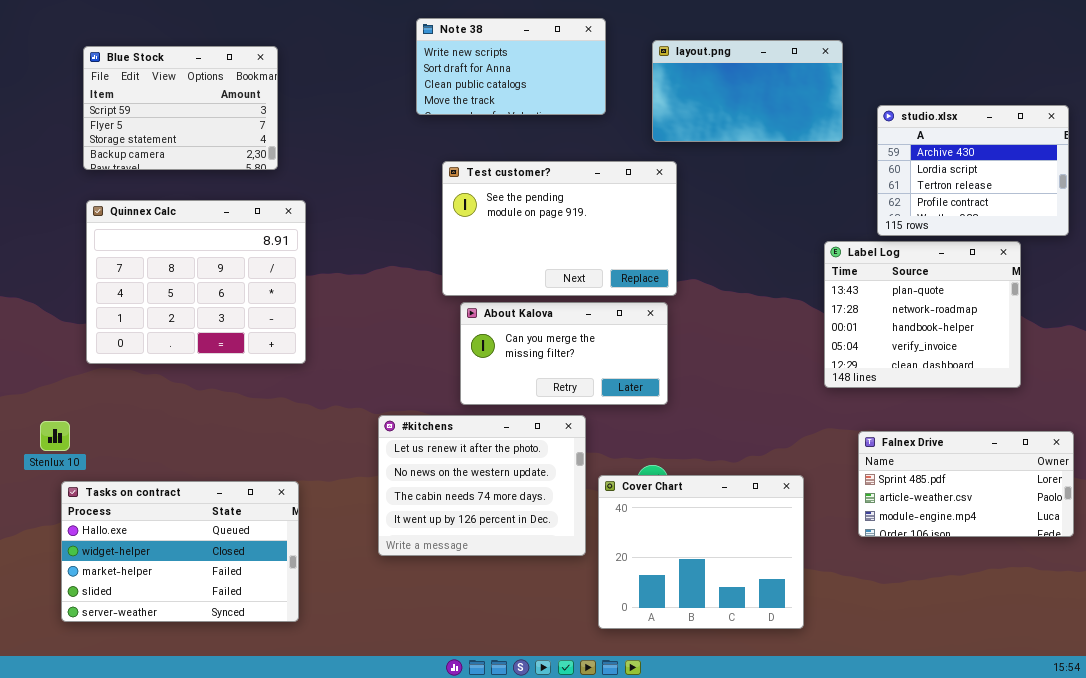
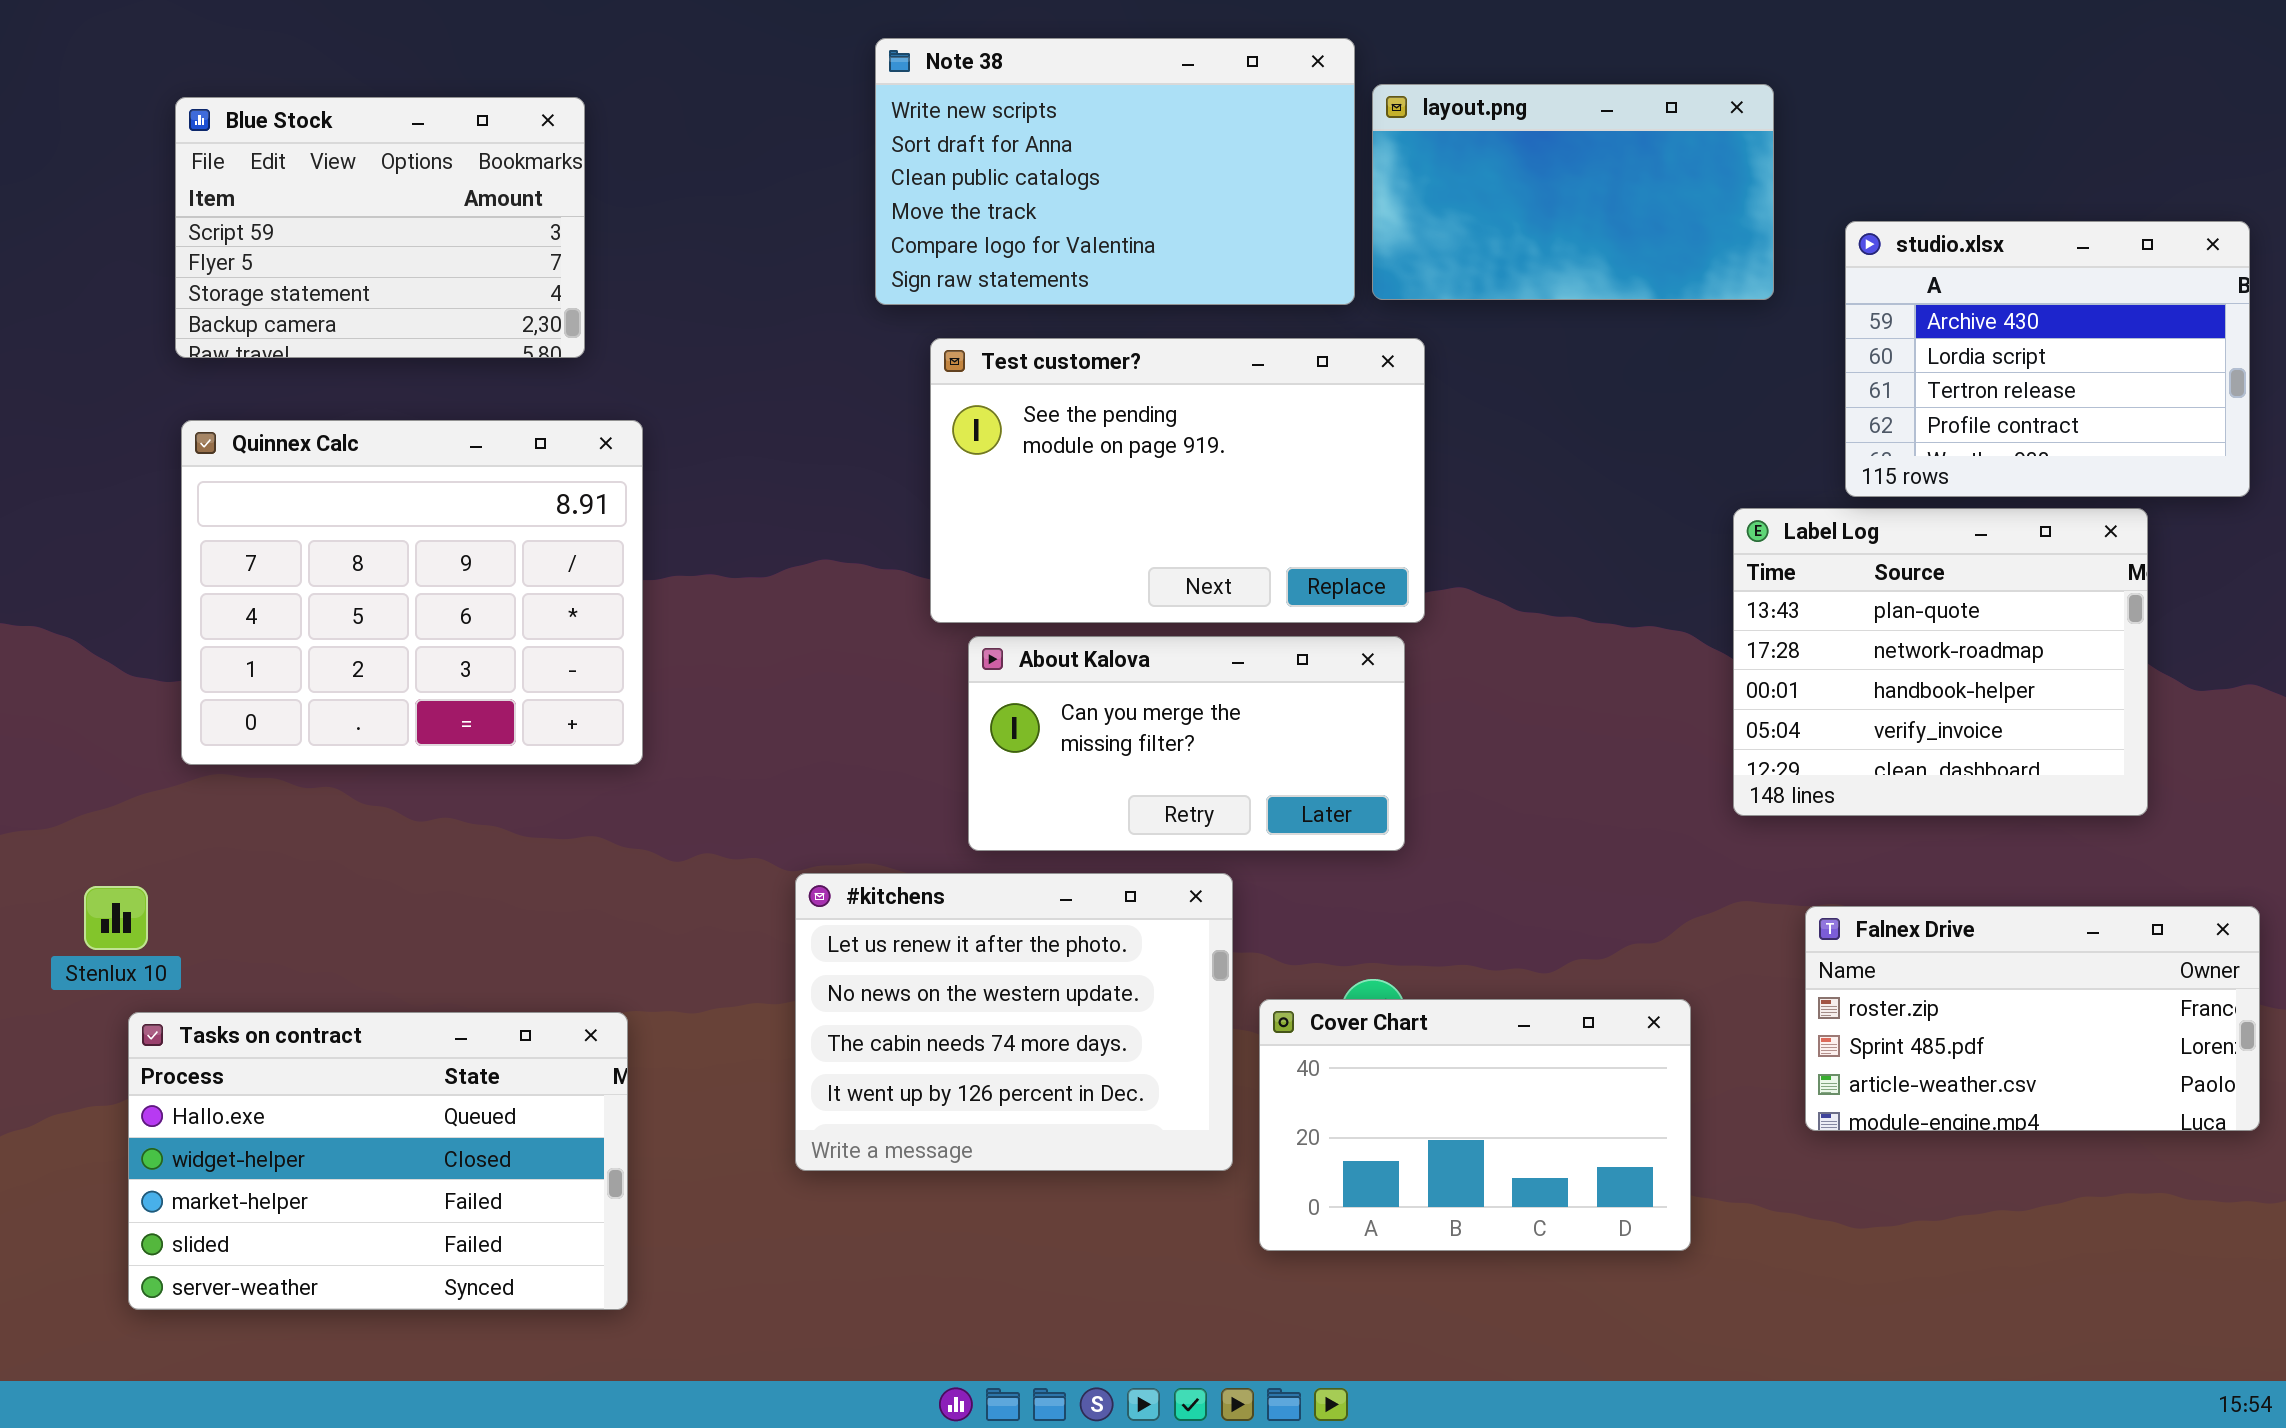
Note 38: [416,18,606,115] -> [875,38,1355,305], resized
Falnex Drive: [858,431,1074,537] -> [1805,906,2260,1131], scrolled up 1 row
Cover Chart: [598,475,804,629] -> [1259,999,1691,1251], resized

